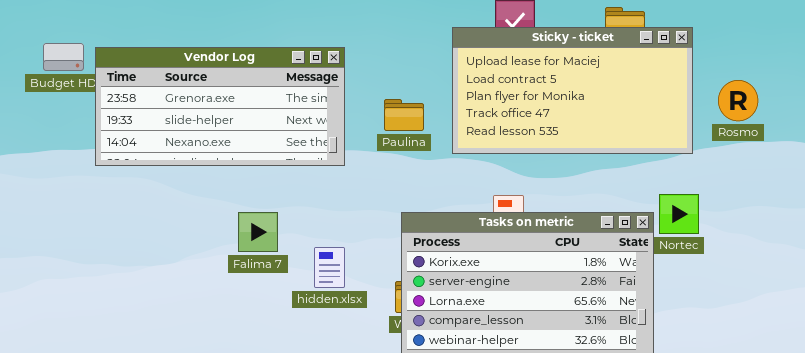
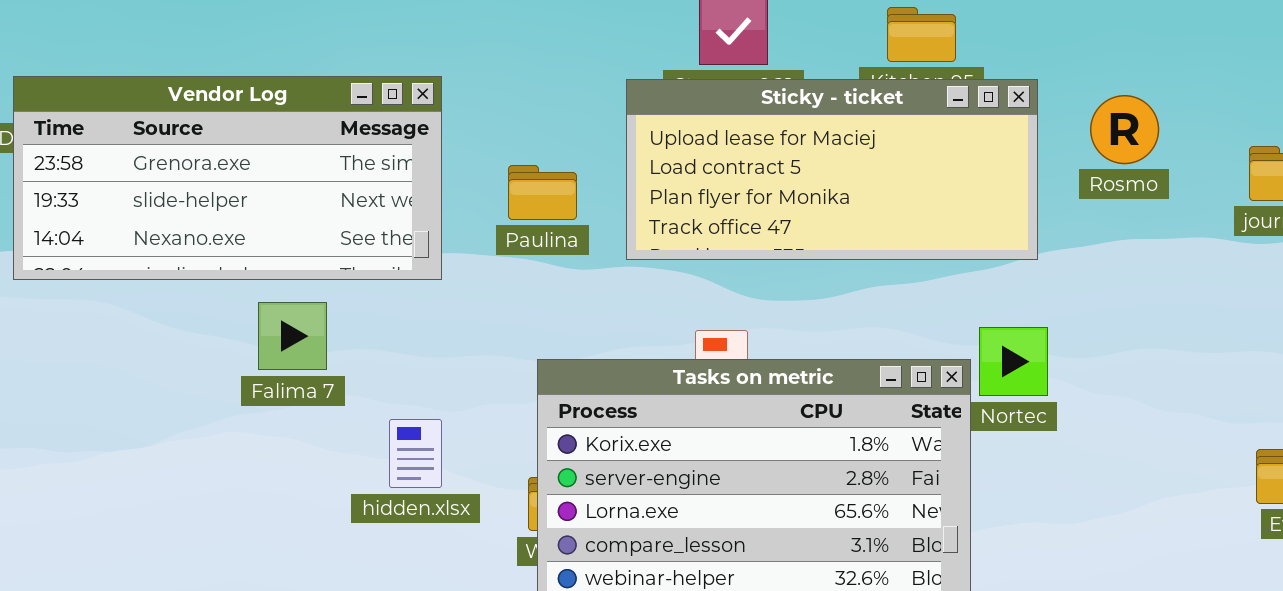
Sticky - ticket: [452,27,693,154] -> [626,79,1038,260], resized
Rosmo: [718,80,758,121] -> [1090,95,1159,164], moved
Falima 7: [238,212,278,252] -> [258,302,327,370], moved

